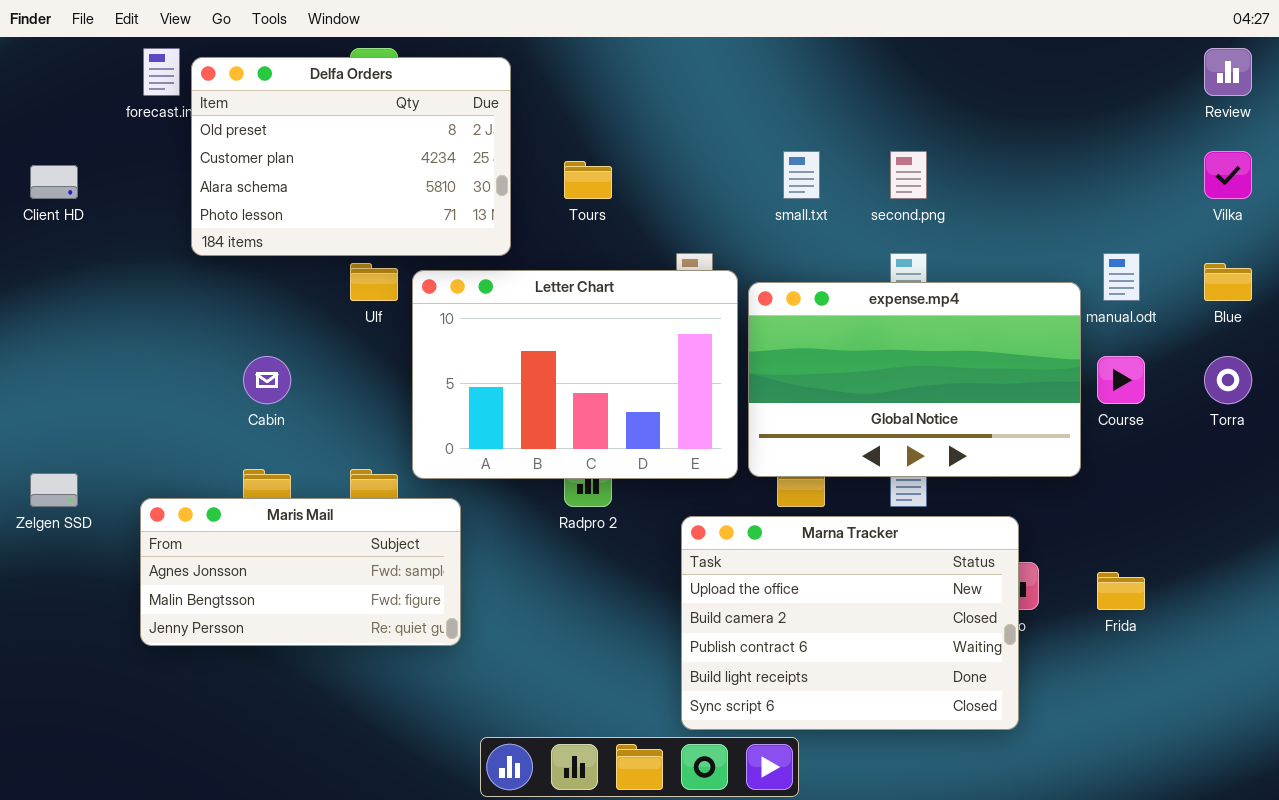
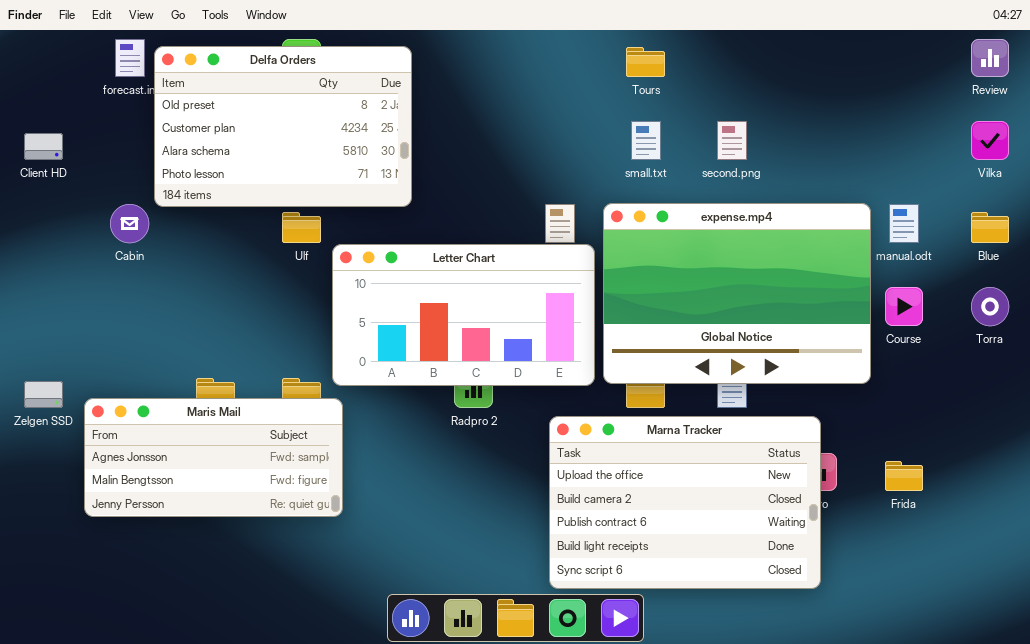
Tours: [564,161,612,199] -> [626,47,665,77], moved
Letter Chart: [412,270,738,479] -> [332,244,595,386], resized
expense.mp4: [748,282,1081,477] -> [603,203,871,384], resized
Cabin: [243,356,291,404] -> [110,204,149,243], moved
Maris Mail: [140,498,461,646] -> [84,398,343,517], moved

